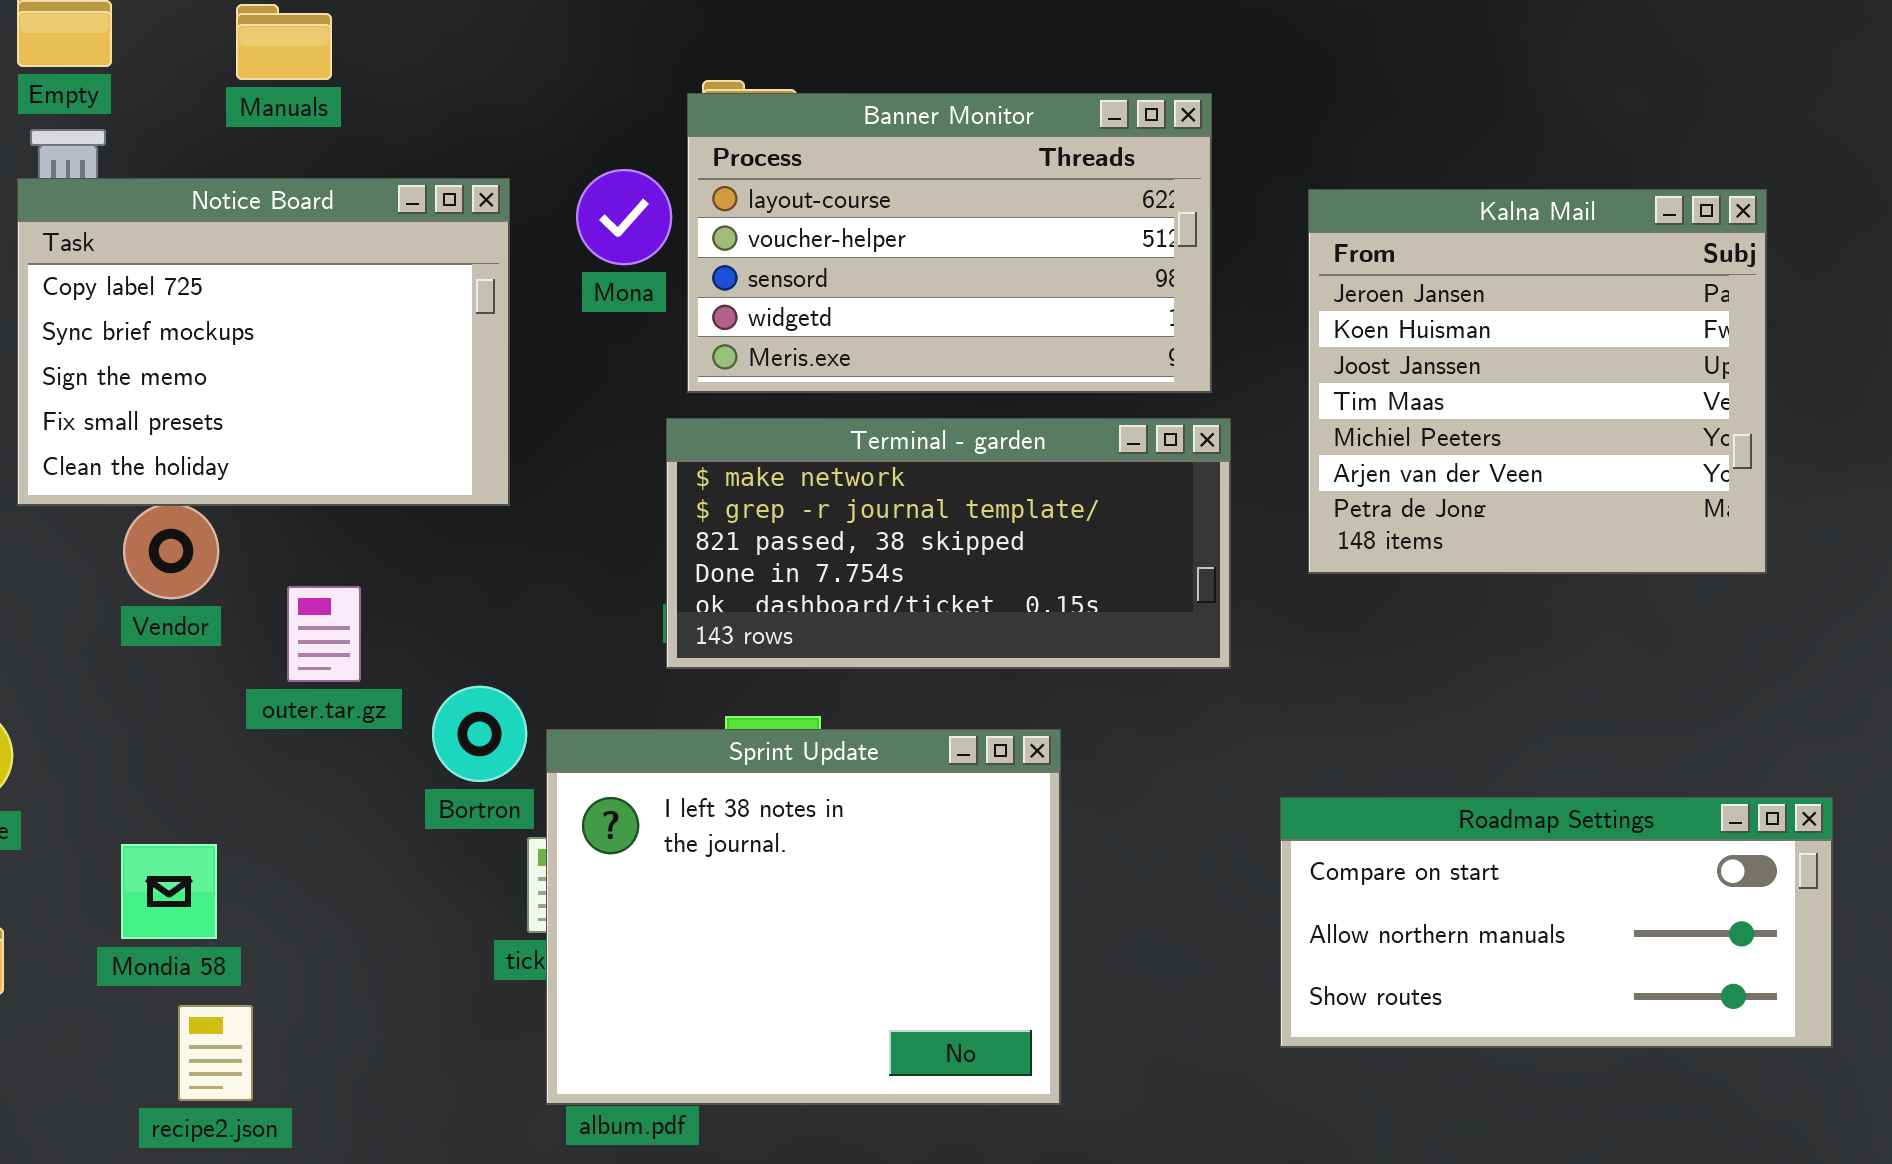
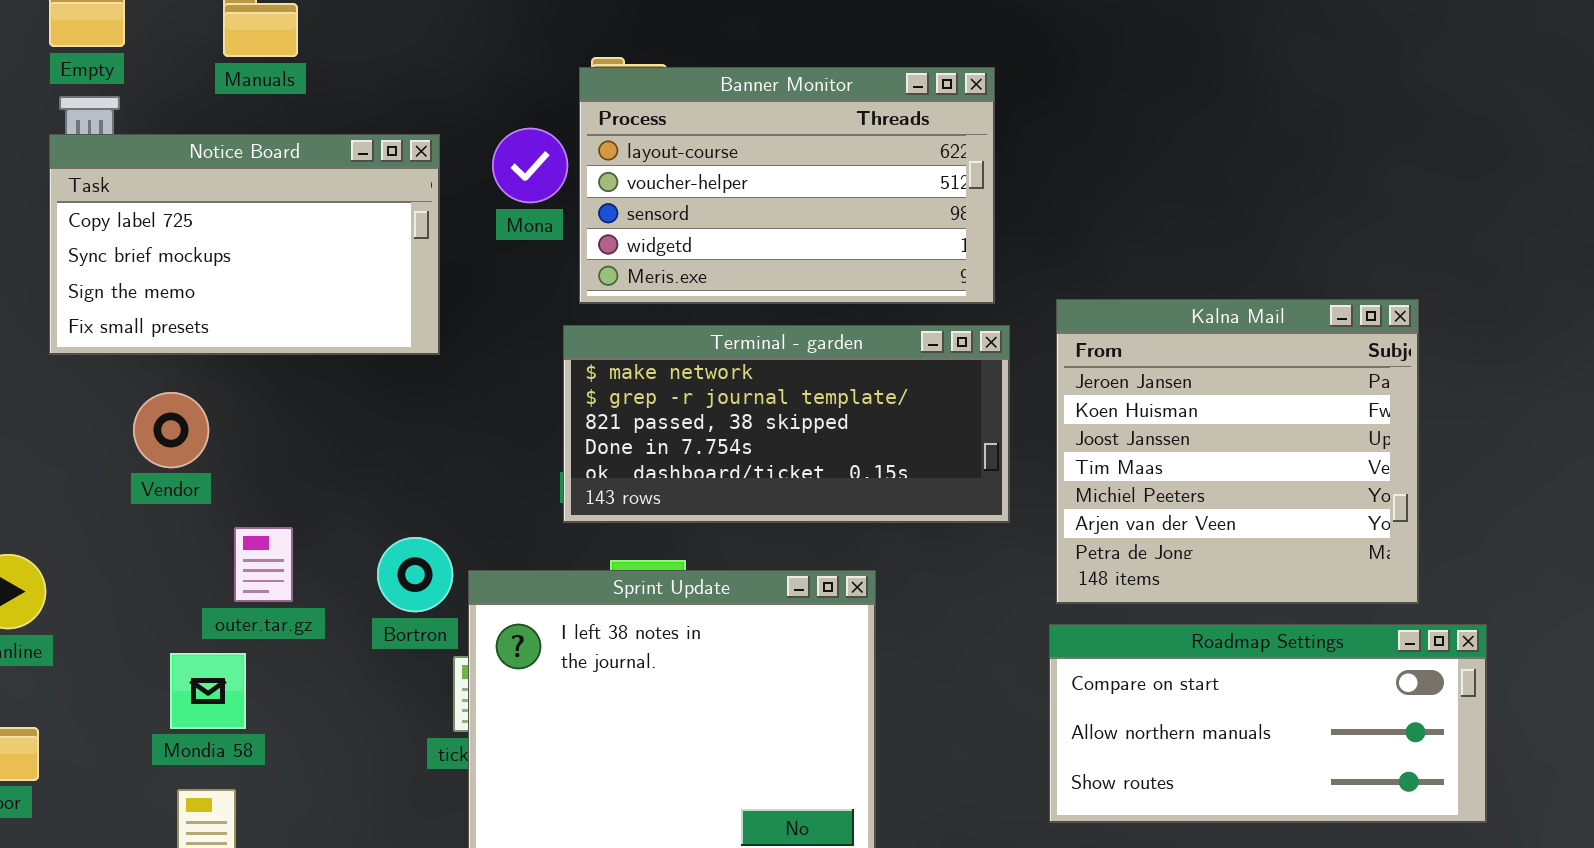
Notice Board: [17,178,510,506] -> [49,134,440,355], resized
Kalna Mail: [1308,189,1767,574] -> [1056,299,1419,604], moved
outer.tar.gz: [287,586,361,682] -> [234,527,293,602], moved
Mondia 58: [121,844,217,939] -> [170,653,246,729], moved

